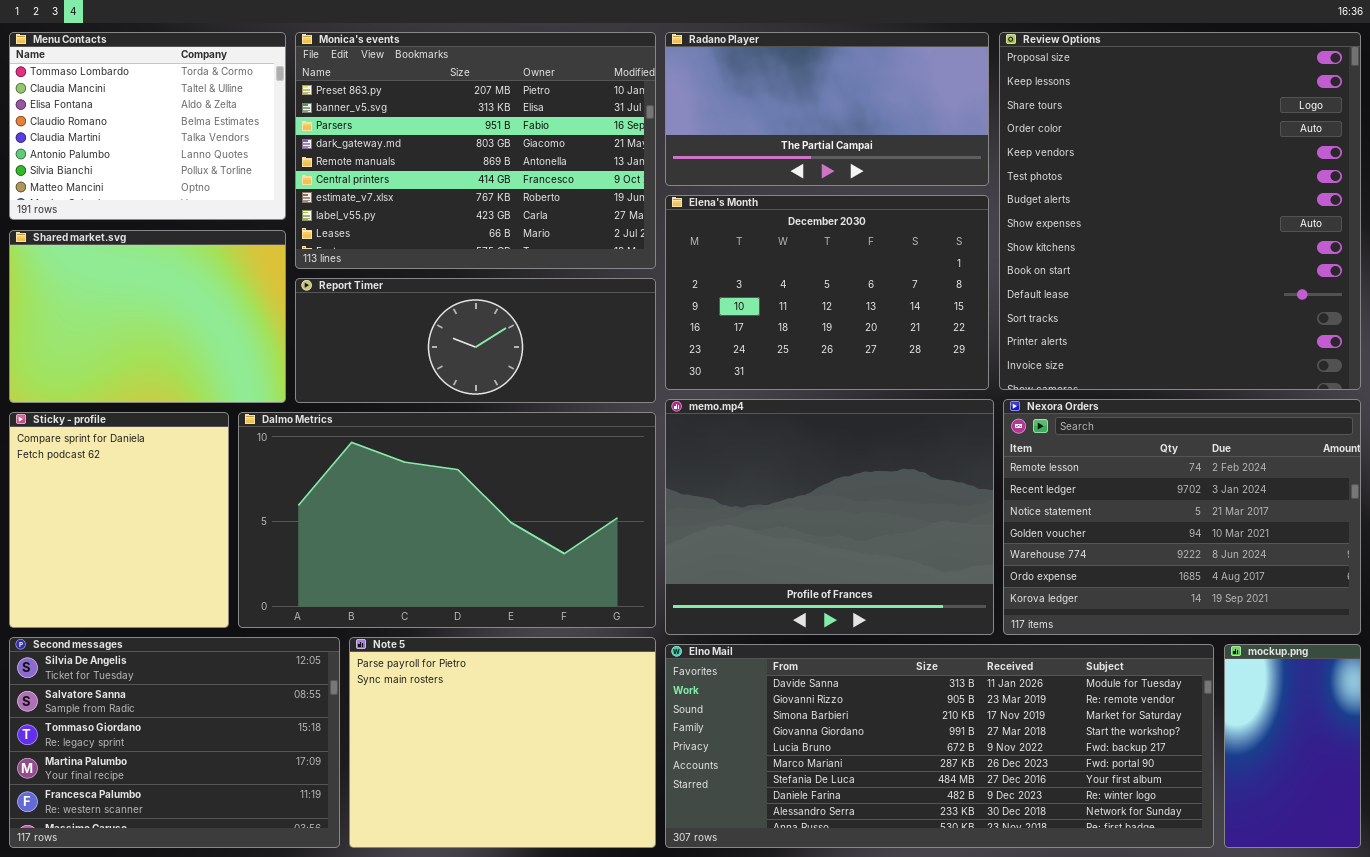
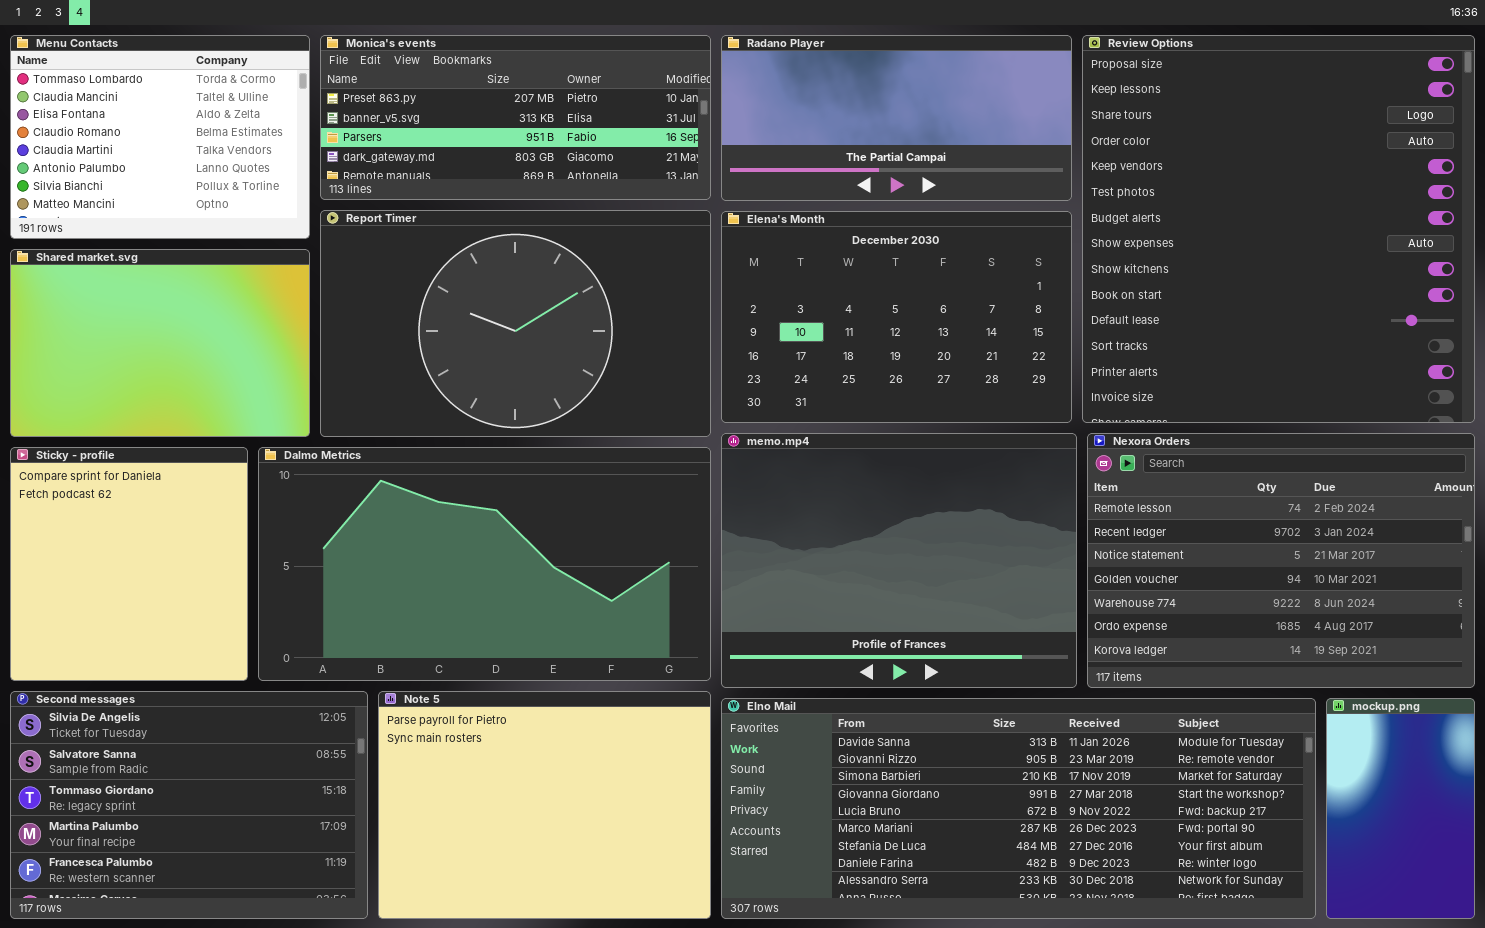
Monica's events: [295,32,656,269] -> [320,35,711,200], resized
Report Timer: [295,278,656,403] -> [320,210,711,437], resized

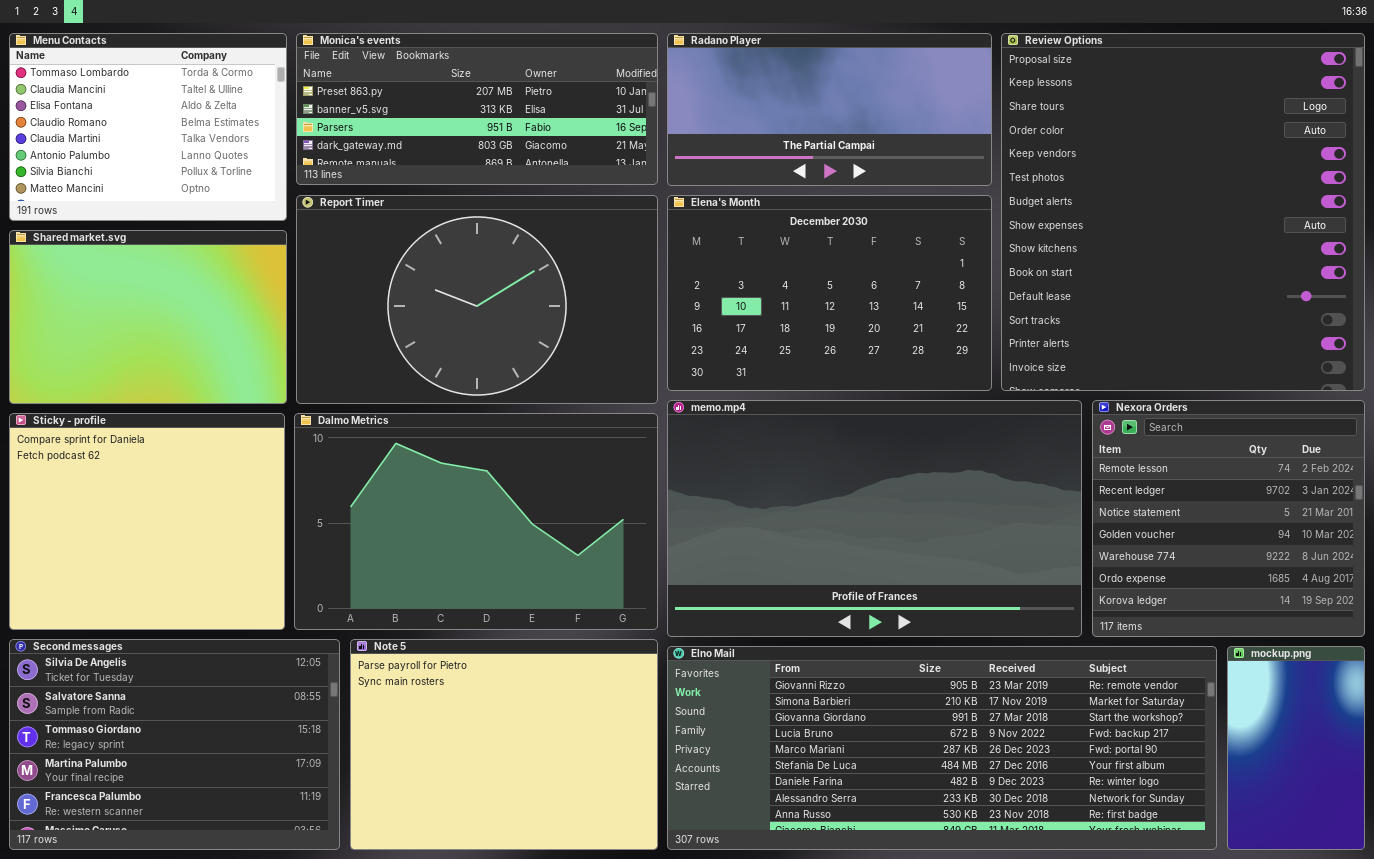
memo.mp4: [721,433,1077,688] -> [667,400,1082,637], resized
Nexora Orders: [1087,433,1475,688] -> [1092,400,1365,637], resized
Sticky - profile: [10,447,248,681] -> [9,413,285,630], resized
Dalmo Metrics: [258,447,711,681] -> [294,413,658,630], resized
Elno Mail: [721,698,1316,919] -> [667,646,1217,850], scrolled down 1 row

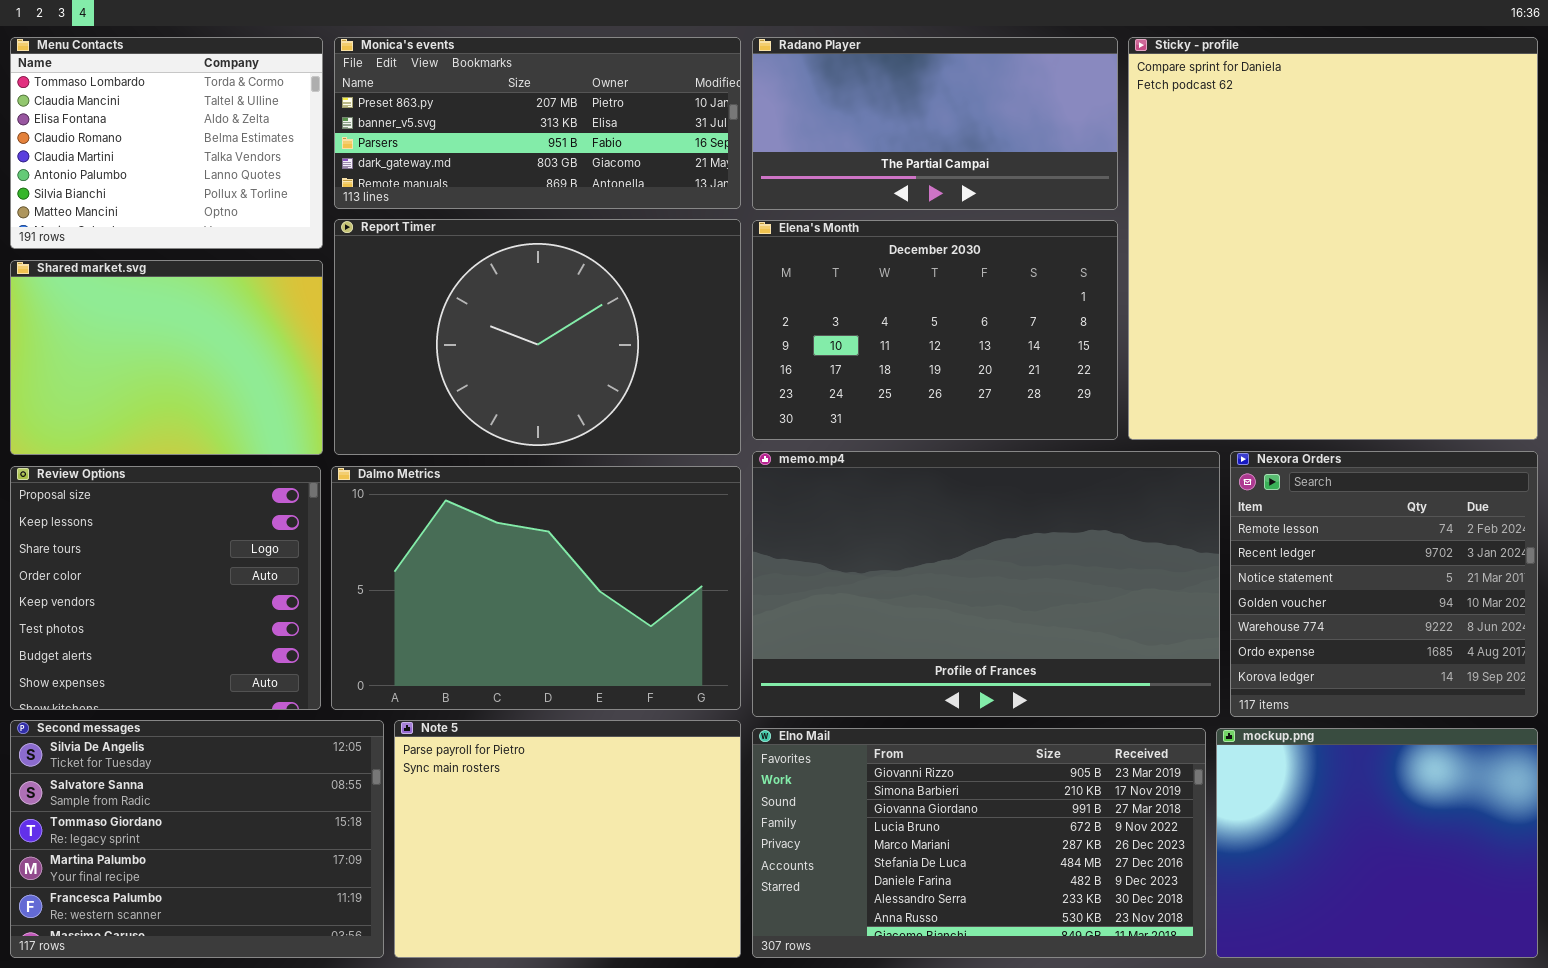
Review Options: [1001,33,1365,391] -> [10,466,321,710], moved, resized
Sticky - profile: [9,413,285,630] -> [1128,37,1538,440], moved, resized
Elno Mail: [667,646,1217,850] -> [752,728,1206,958], resized
mockup.png: [1227,646,1365,850] -> [1216,728,1538,958], resized

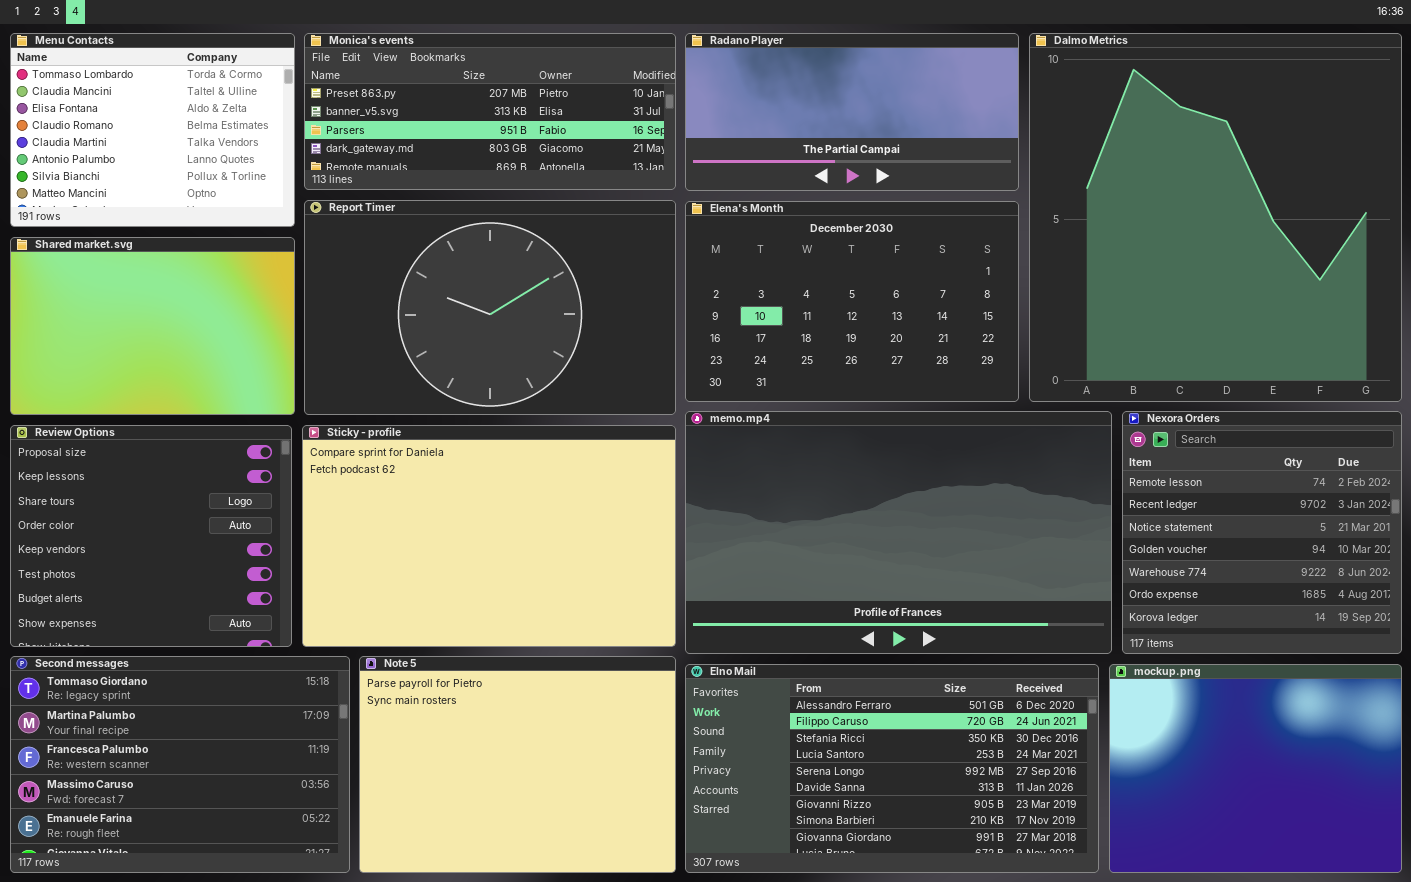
Sticky - profile: [1128,37,1538,440] -> [302,425,676,647], moved, resized
Dalmo Metrics: [331,466,741,710] -> [1029,33,1402,402], moved, resized
Second messages: [10,720,384,958] -> [10,656,350,873], scrolled down 2 rows
Elno Mail: [752,728,1206,958] -> [685,664,1099,873], scrolled up 6 rows

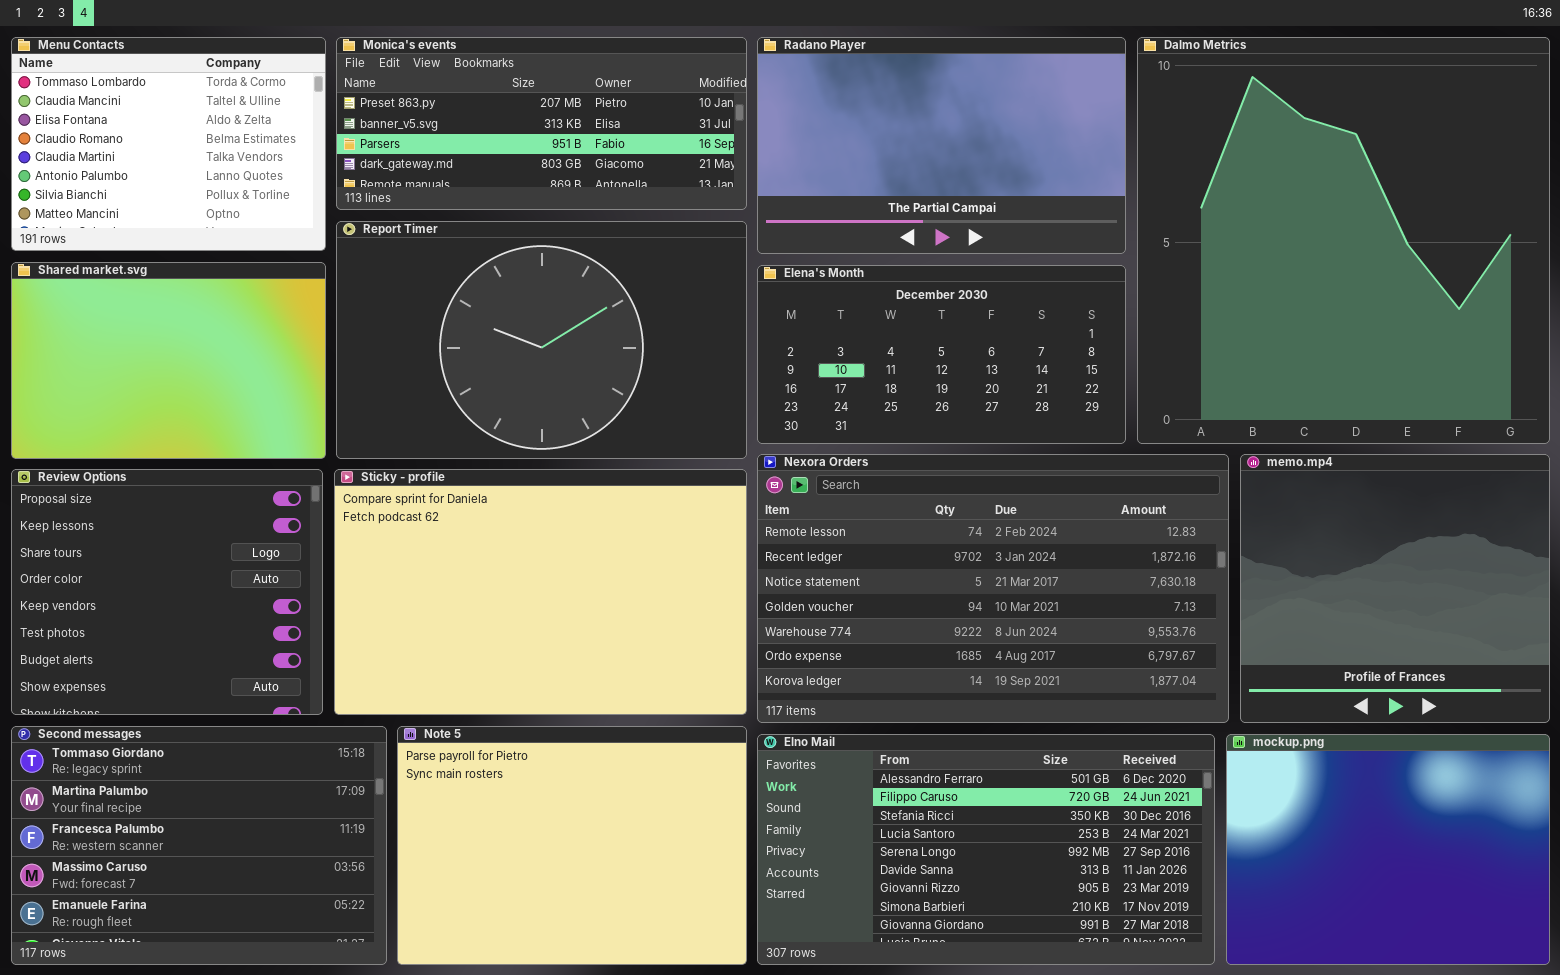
Radano Player: [685,33,1019,191] -> [757,37,1126,254], resized
Elena's Month: [685,201,1019,402] -> [757,265,1126,444], resized
memo.mp4: [685,411,1112,654] -> [1240,454,1550,723], moved, resized
Nexora Orders: [1122,411,1402,654] -> [757,454,1229,723], moved, resized

